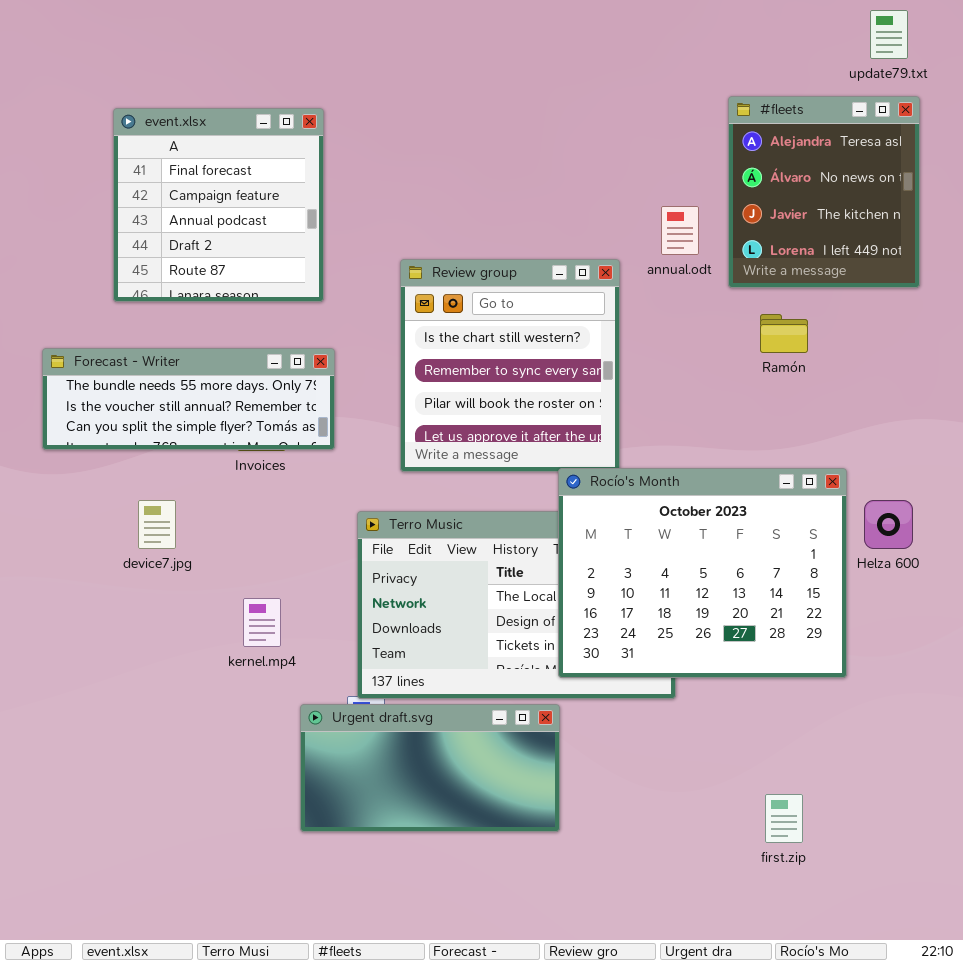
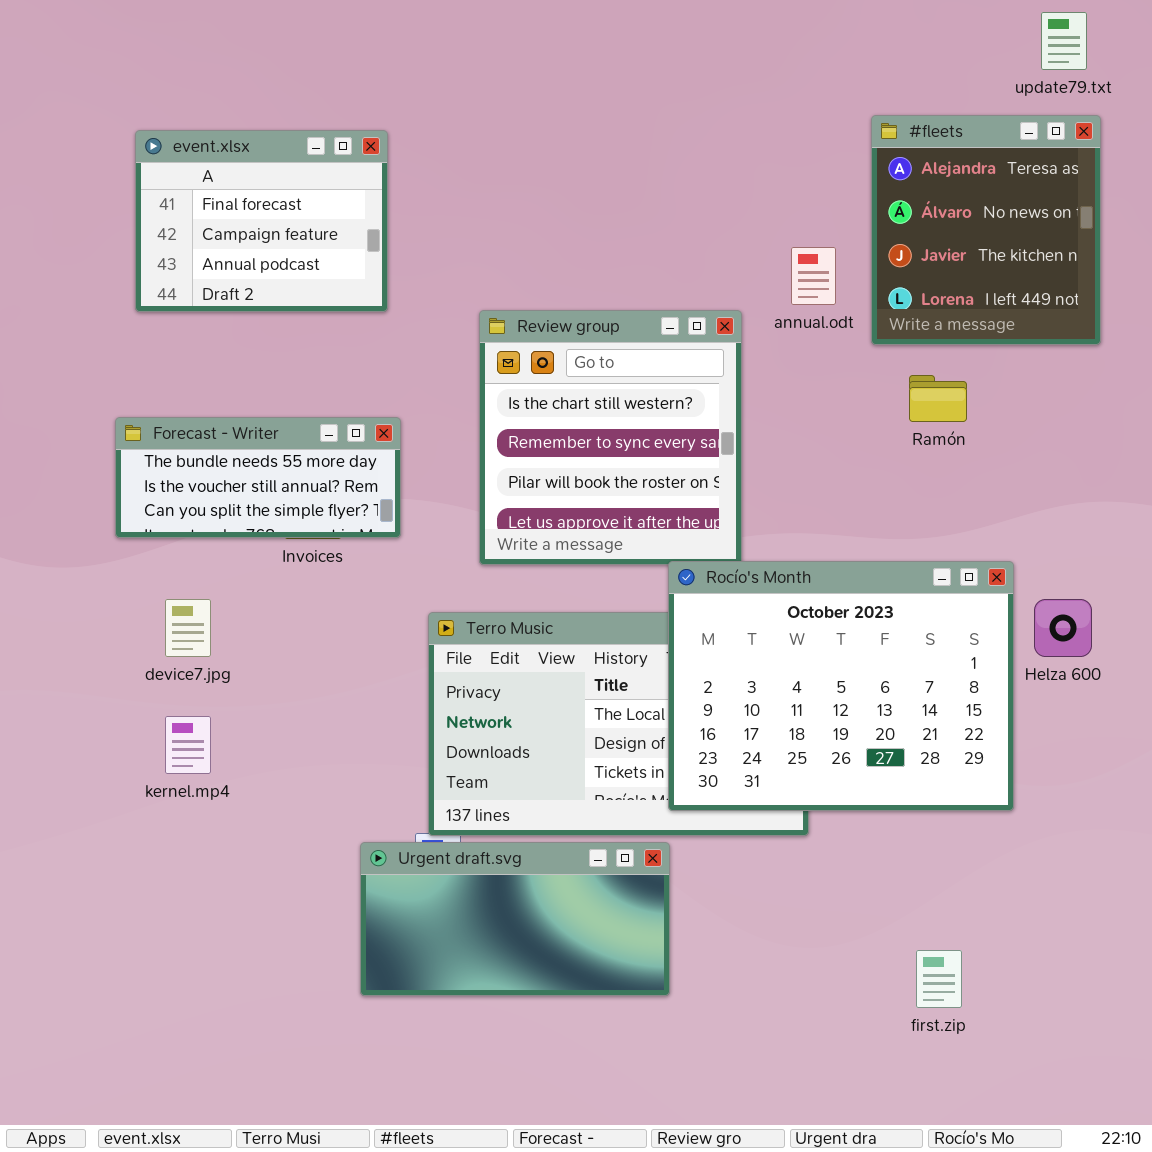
event.xlsx: [113,108,324,302] -> [135,130,388,312], resized
Forecast - Writer: [42,348,335,450] -> [115,417,401,538], resized
kernel.mp4: [243,598,281,647] -> [165,716,211,774], moved

